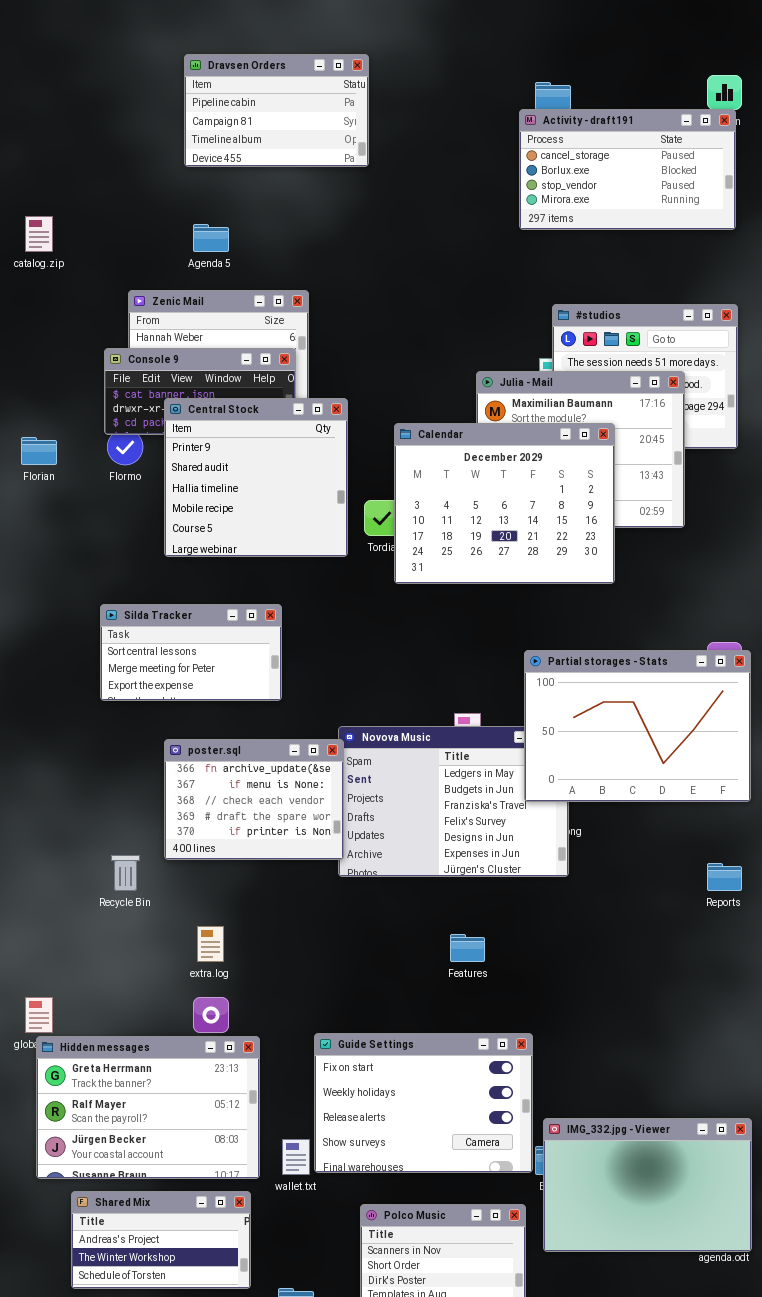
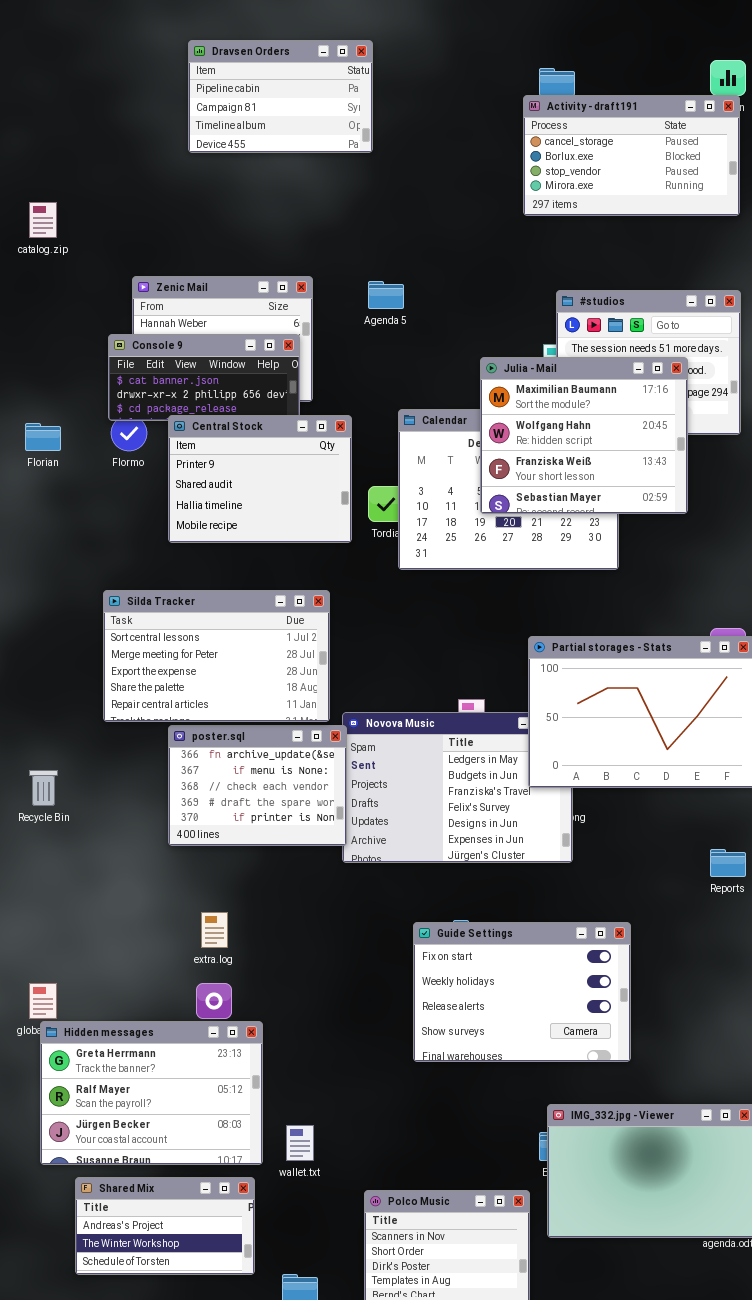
Agenda 5: [193,224,229,252] -> [368,281,404,309], moved
Julia - Mail: [476,371,685,528] -> [480,357,688,514], raised
Central Stock: [164,398,348,557] -> [168,415,352,543], resized
Silda Tracker: [100,604,282,701] -> [103,590,330,722], resized
Recycle Bin: [111,855,140,891] -> [29,770,58,806], moved
Guide Settings: [314,1033,533,1173] -> [413,922,631,1062], moved

